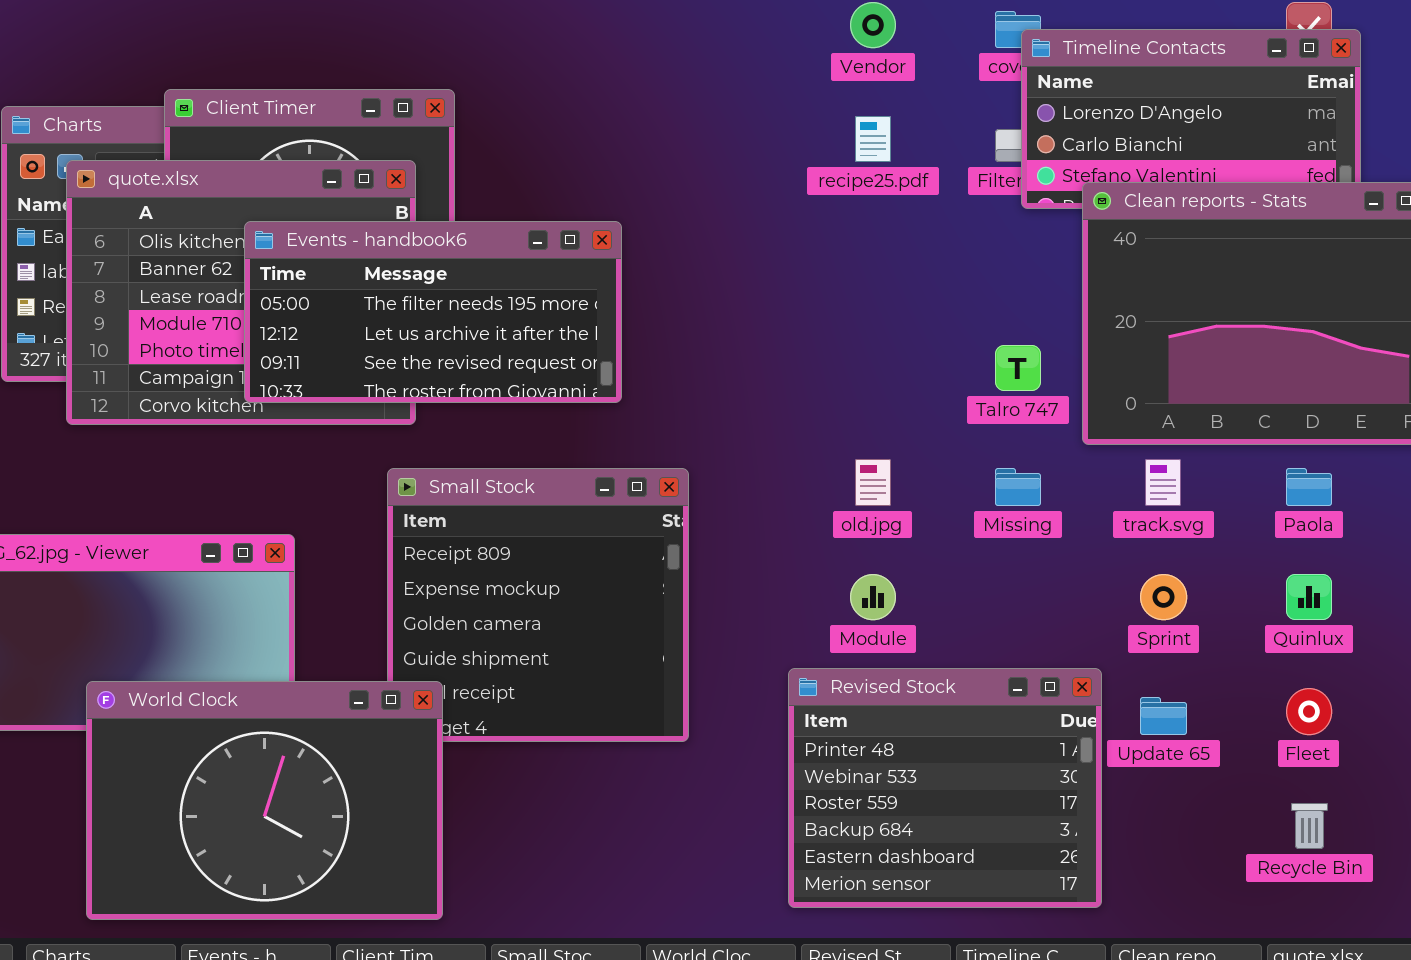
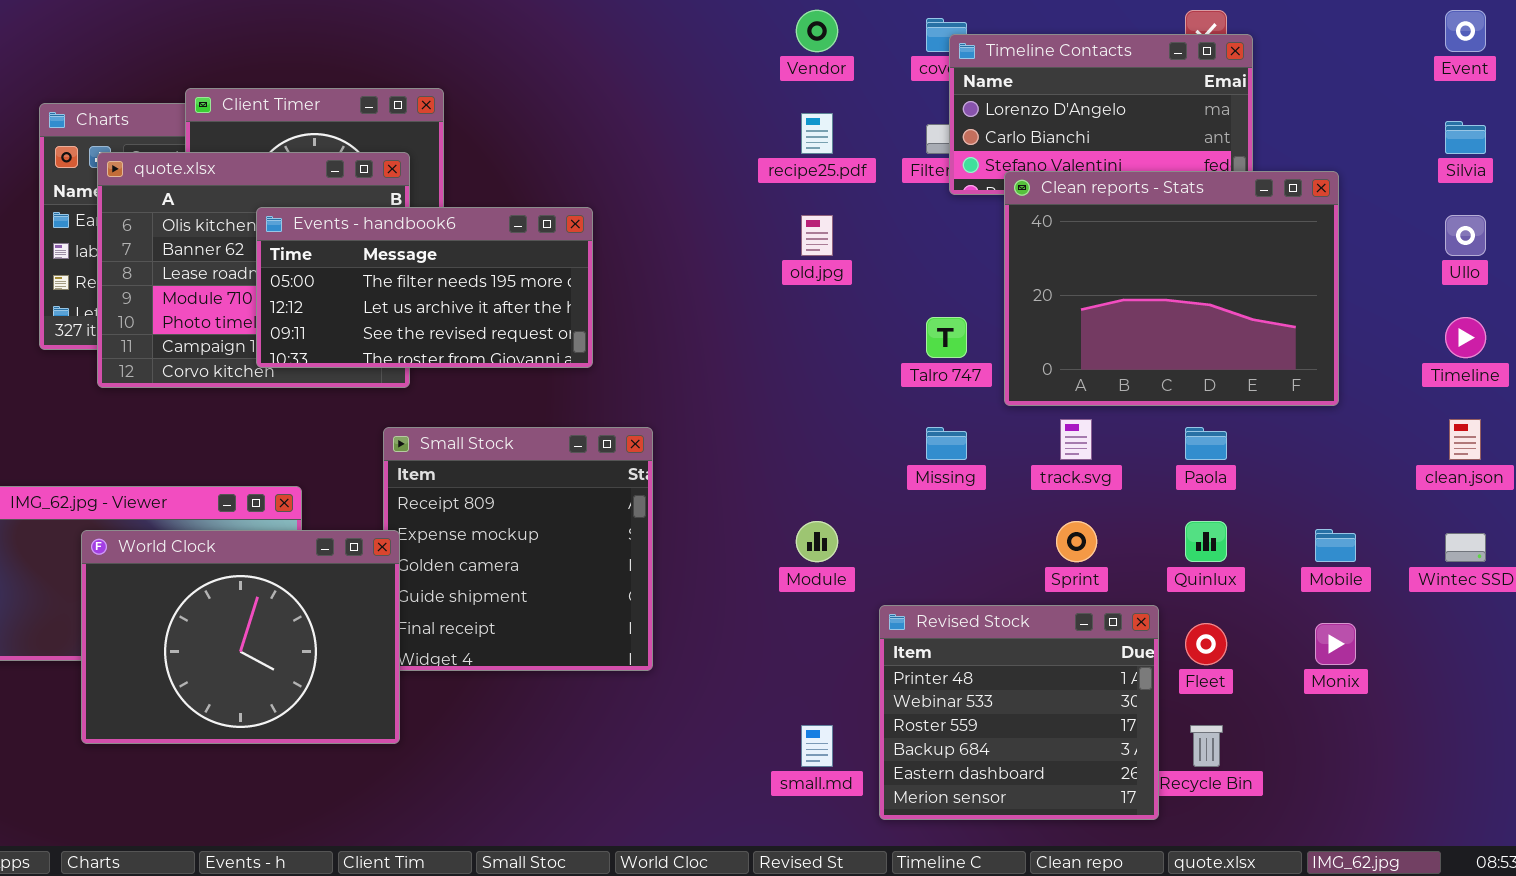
old.jpg: [855,459,891,506] -> [801,215,833,256], moved
Revised Stock: [788,668,1102,908] -> [879,605,1159,820], moved
World Clock: [86,681,443,920] -> [81,530,400,744], moved

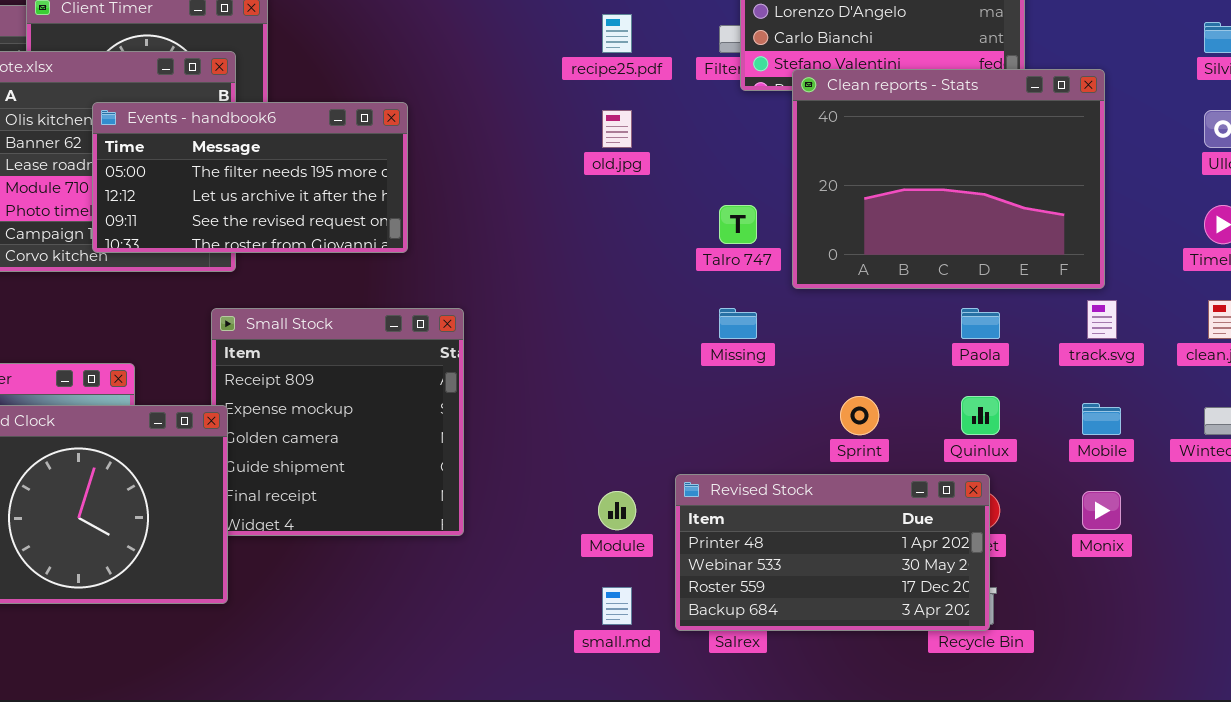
track.svg: [1060,419,1092,460] -> [1087,300,1117,339], moved
Module: [796,521,838,562] -> [598,491,636,530], moved
Revised Stock: [879,605,1159,820] -> [675,474,990,631], resized

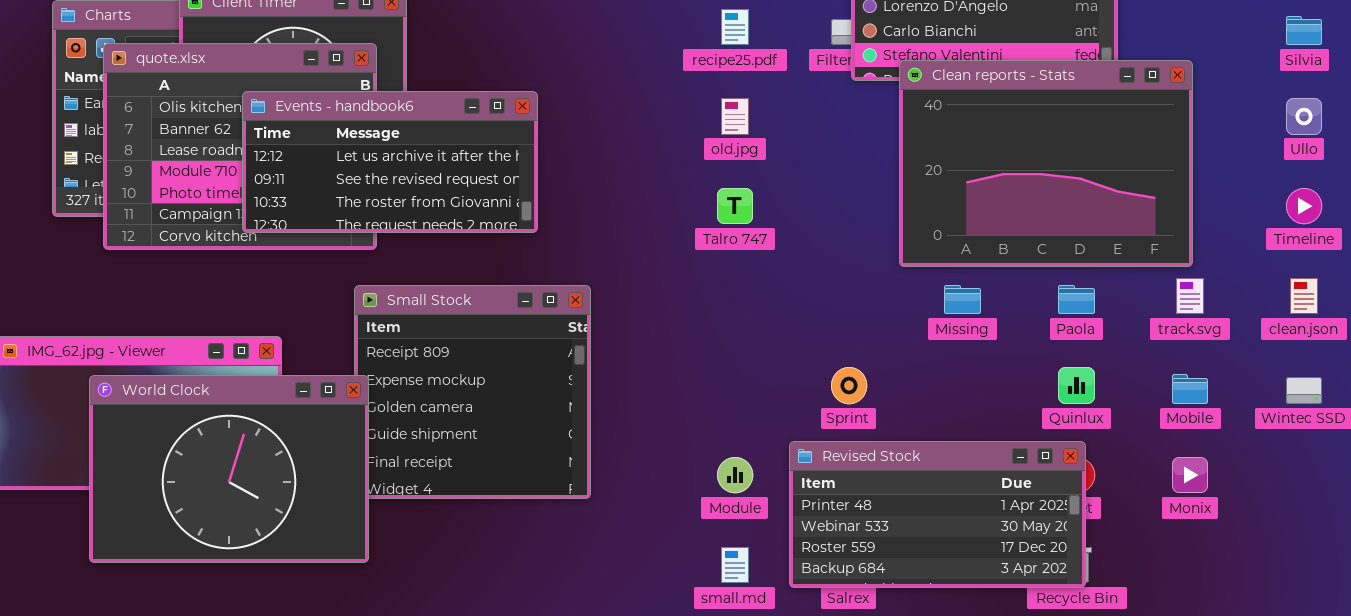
Events - handbook6: [92,102,408,253] -> [242,91,538,233], scrolled down 1 row
Talro 747: [719,205,757,244] -> [717,188,753,224], moved
Missing: [719,308,757,339] -> [944,285,981,314], moved
Sprint: [840,396,879,435] -> [831,367,867,404], moved

